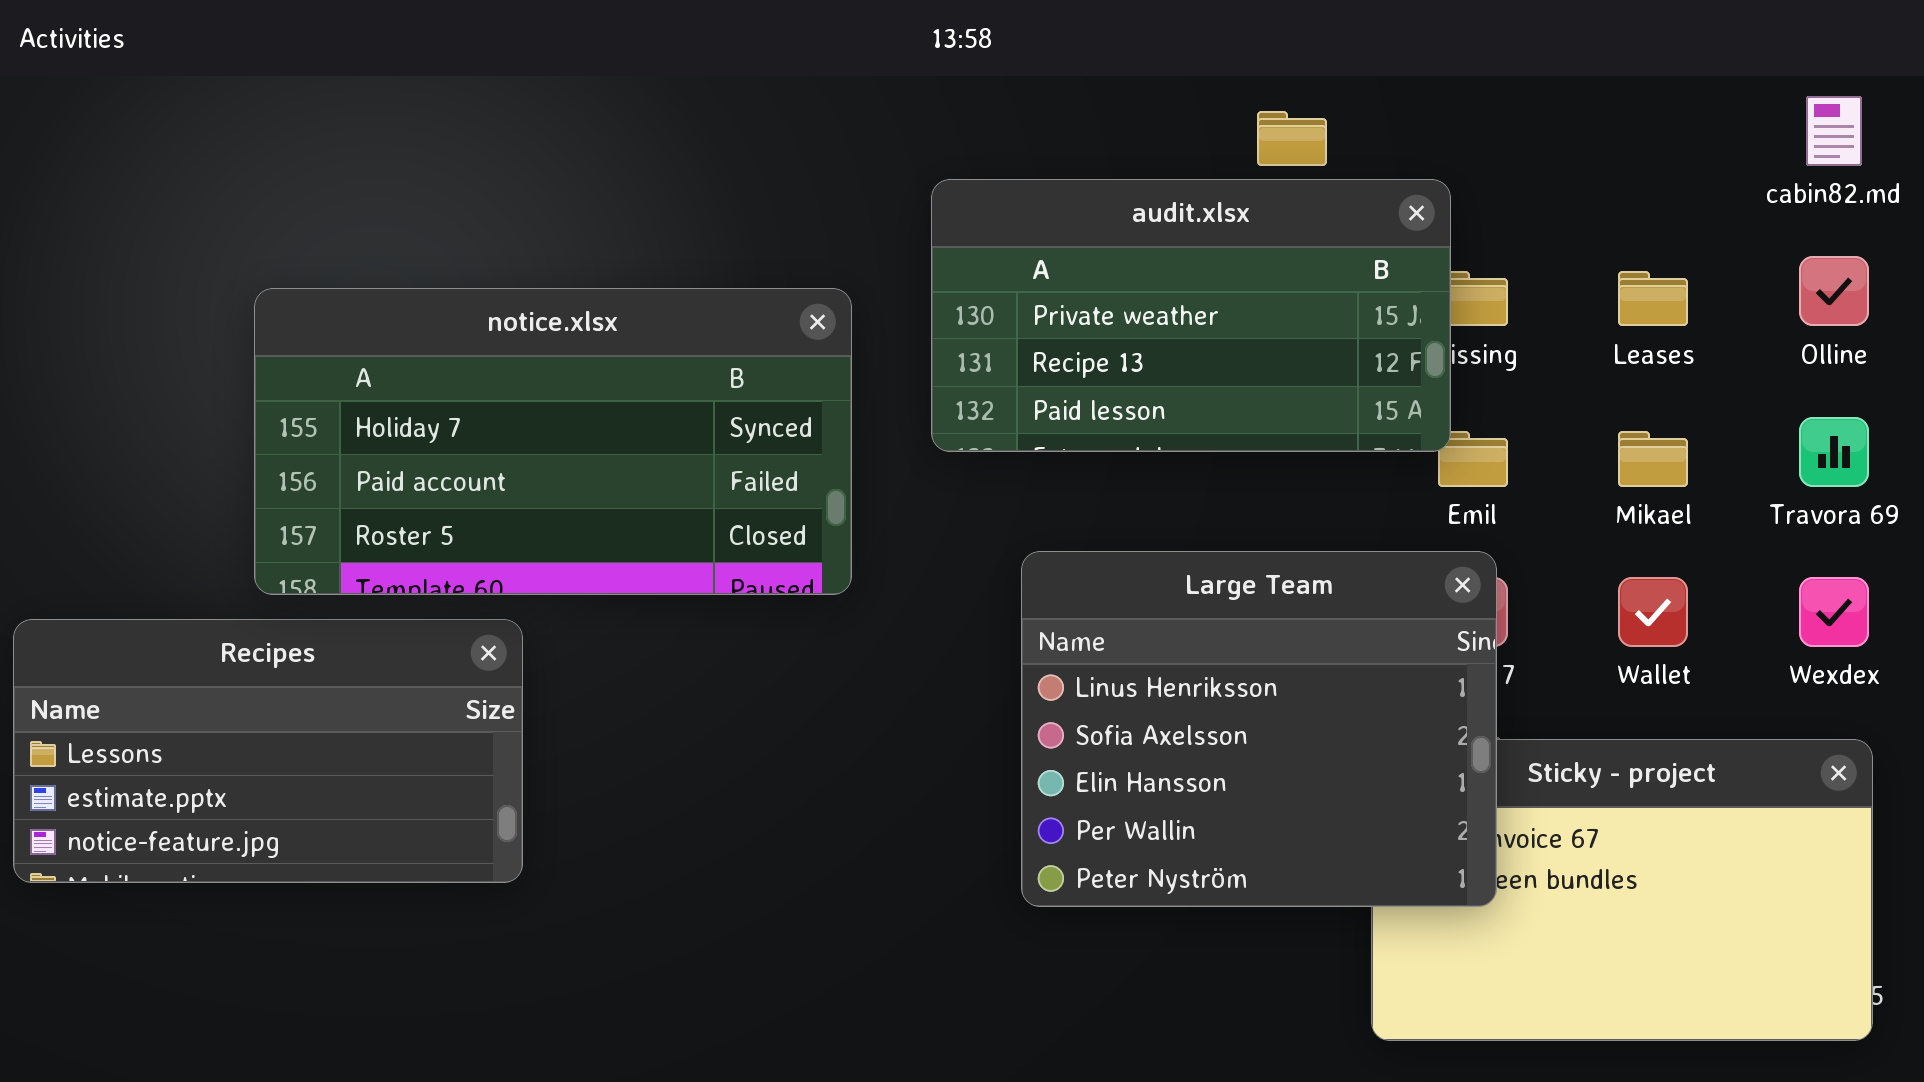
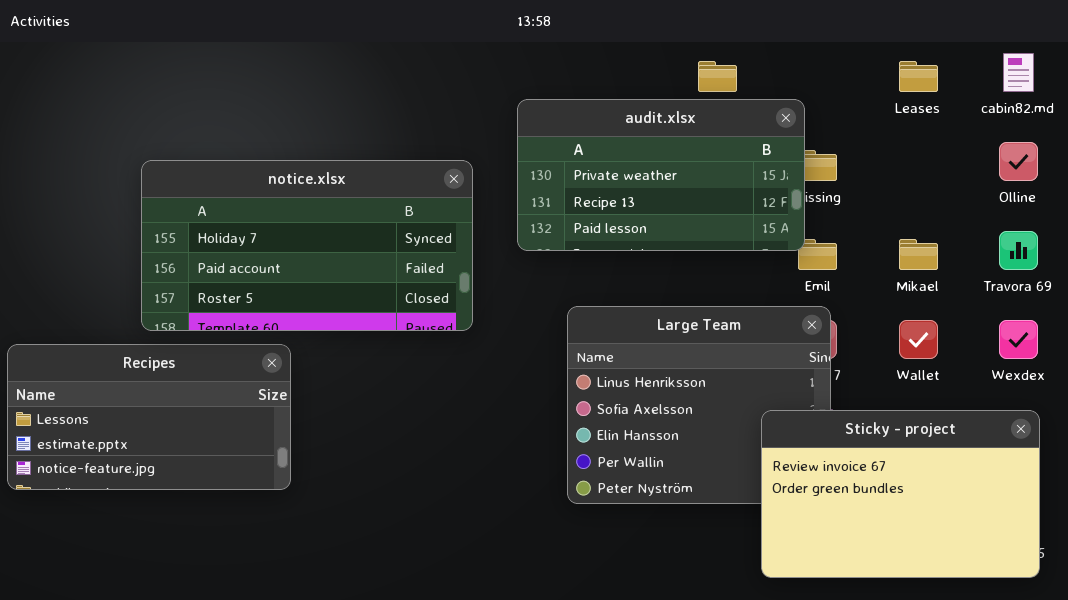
Leases: [1618,271,1688,326] -> [899,61,938,92], moved
Sticky - project: [1371,739,1873,1041] -> [761,410,1040,578], raised

